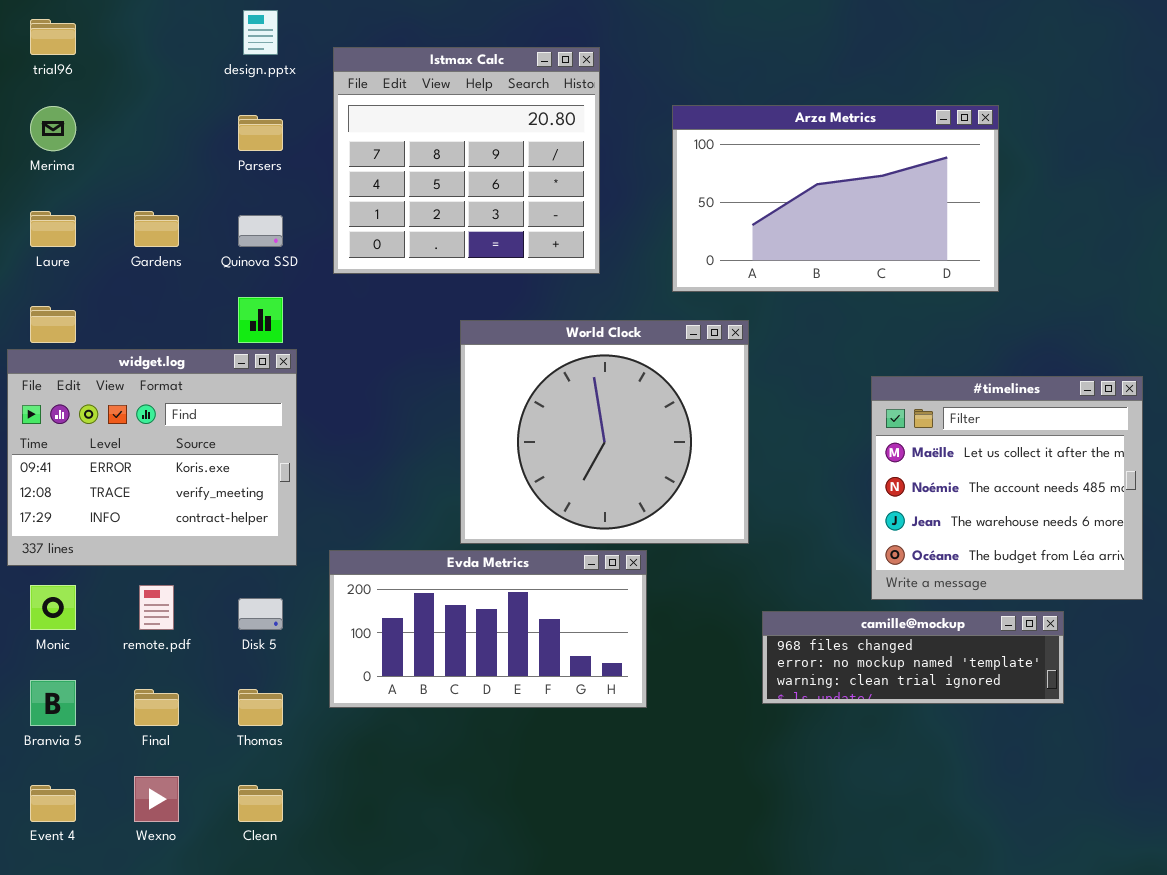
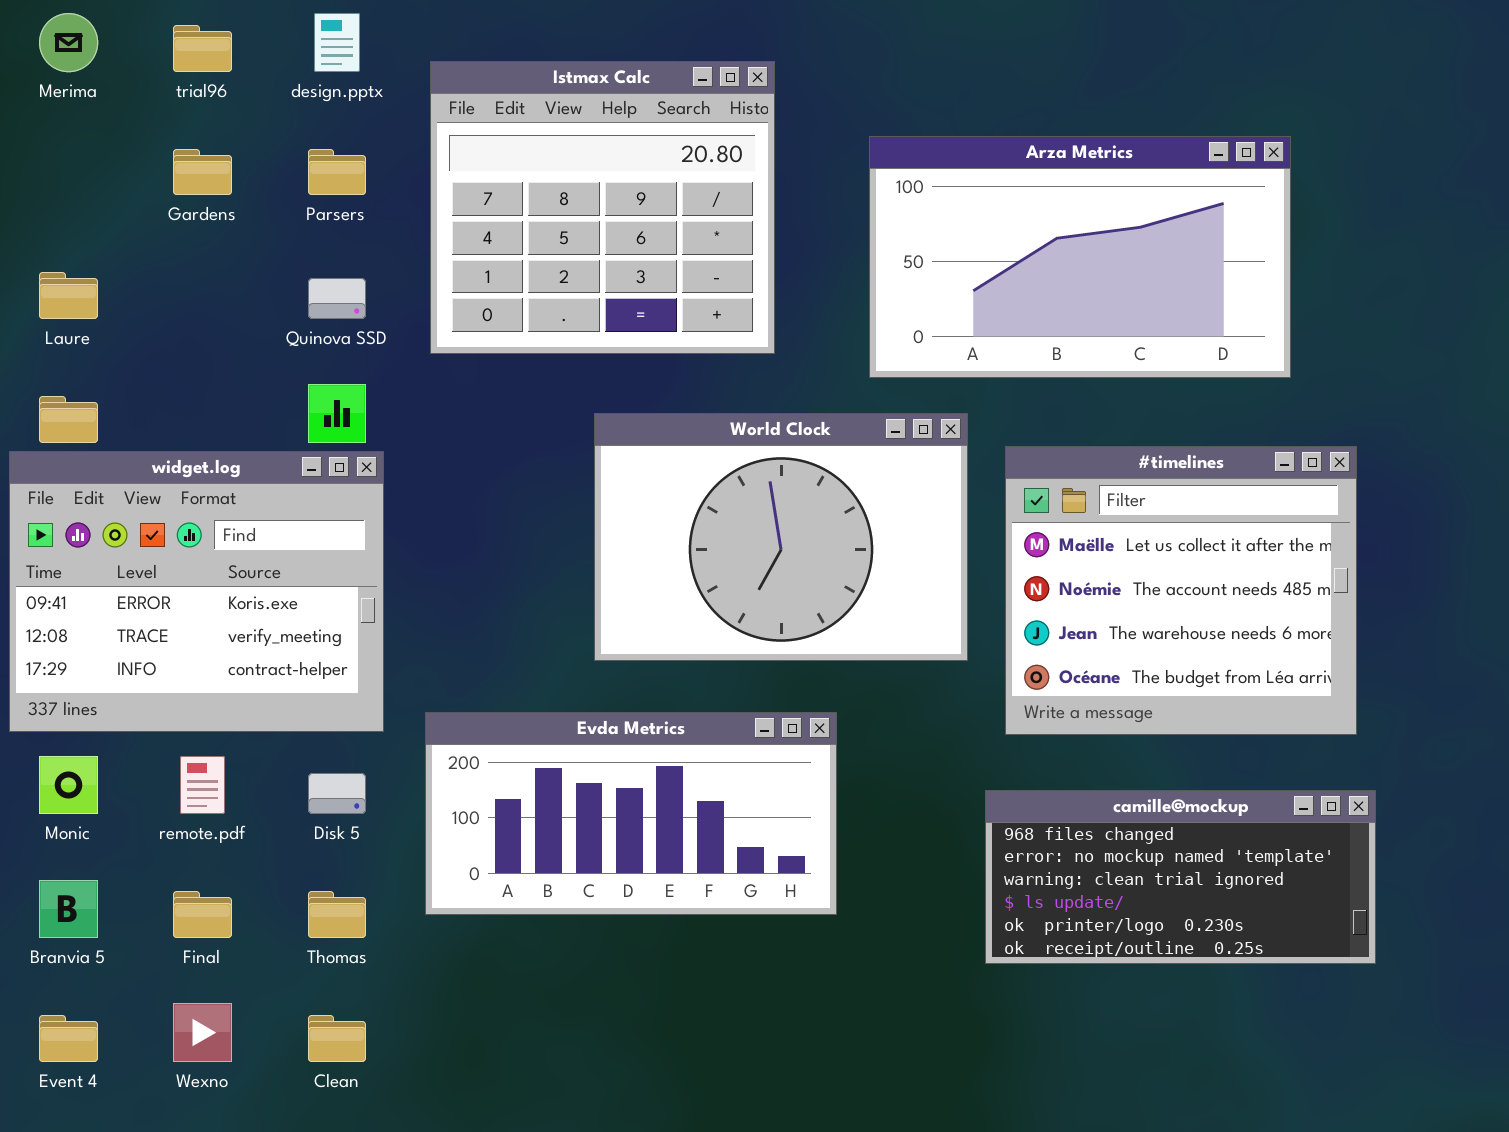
trial96: [30,19,76,55] -> [173,25,232,72], moved
Merima: [30,106,76,151] -> [39,13,98,72], moved
Gardens: [134,211,179,247] -> [173,149,232,195], moved
World Clock: [460,320,749,544] -> [594,413,968,661], resized
#timelines: [871,376,1143,600] -> [1005,446,1357,735], moved
camille@mockup: [762,611,1064,704] -> [985,790,1376,964], resized

